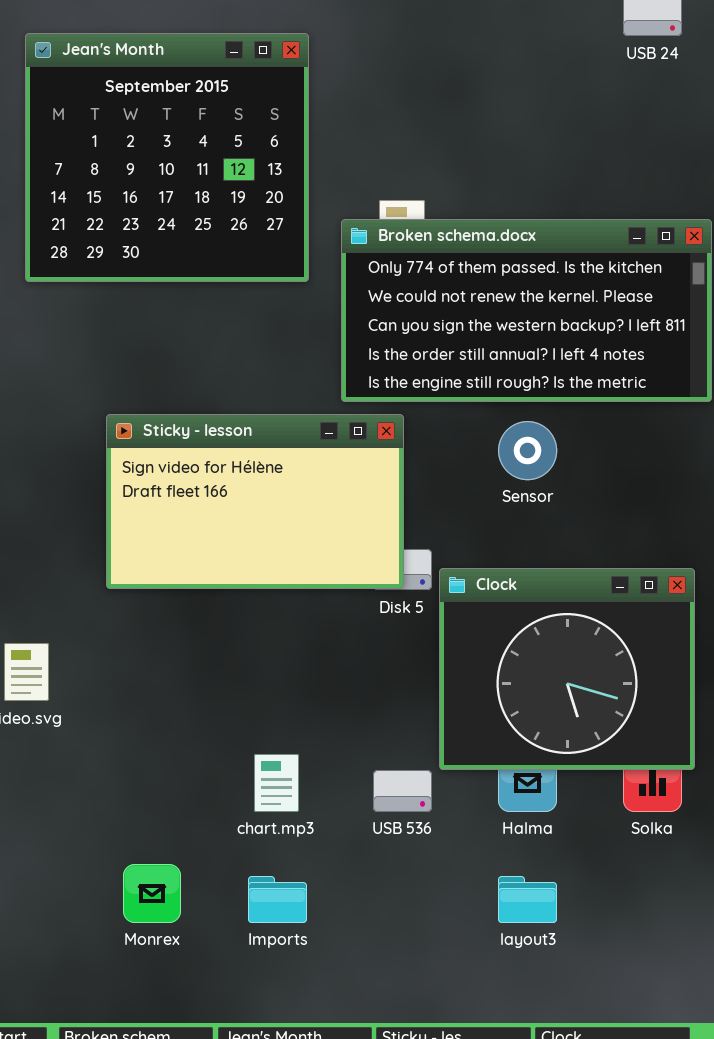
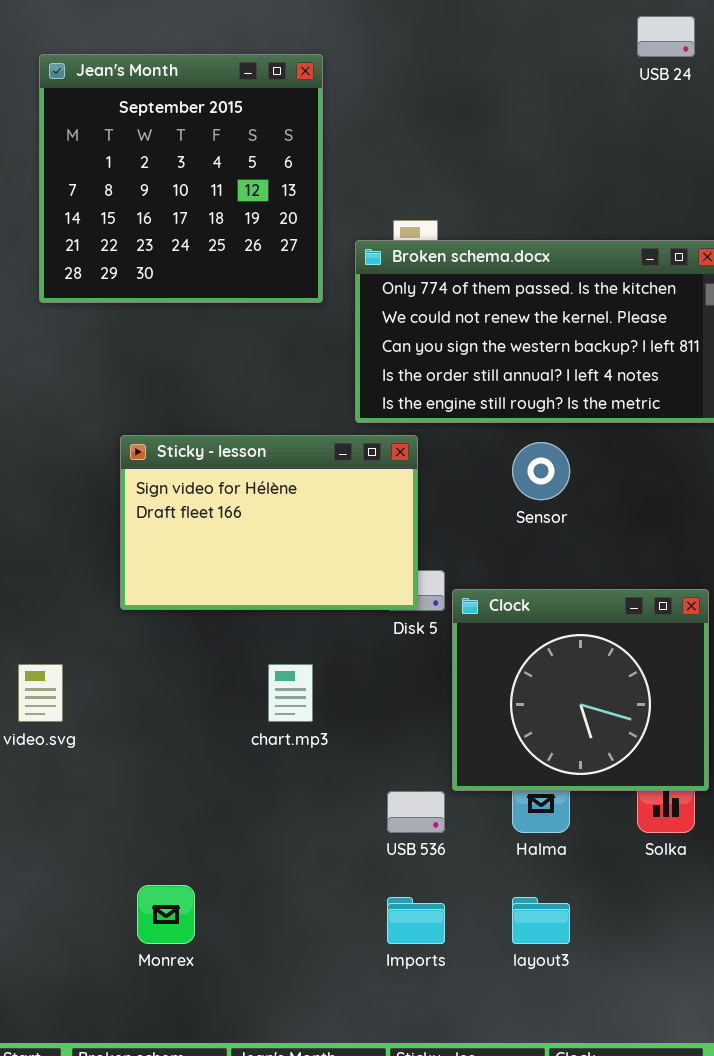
chart.mp3: [254,754,299,812] -> [268,664,313,722], moved
Imports: [248,876,307,923] -> [387,897,445,944], moved

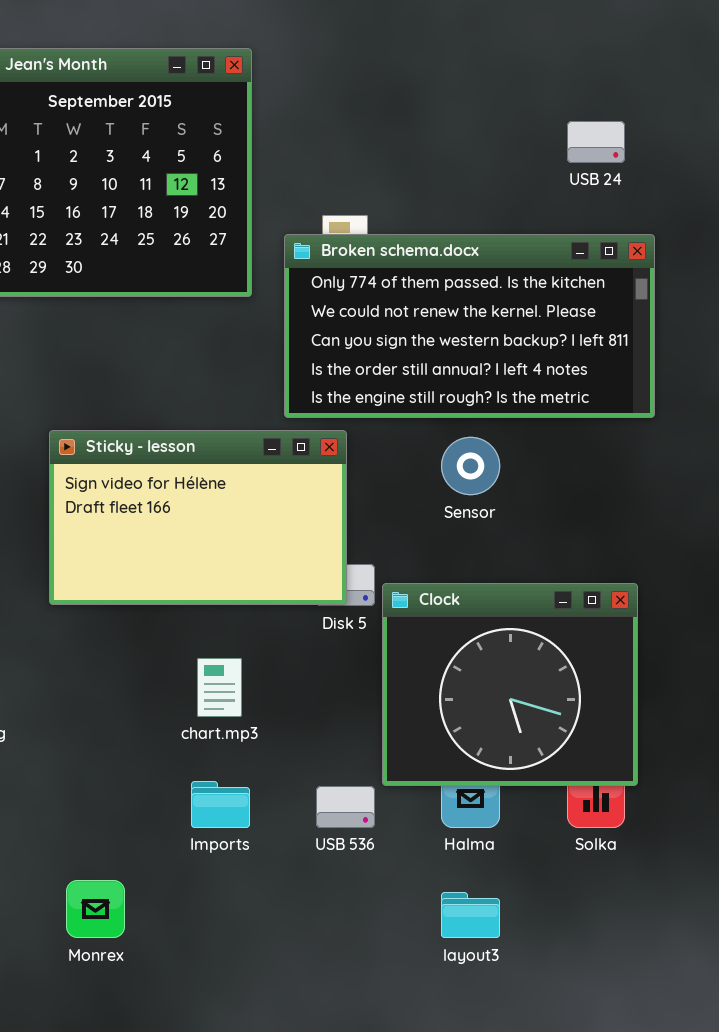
USB 24: [637,16,695,57] -> [567,121,625,163], moved
Imports: [387,897,445,944] -> [191,781,250,828], moved

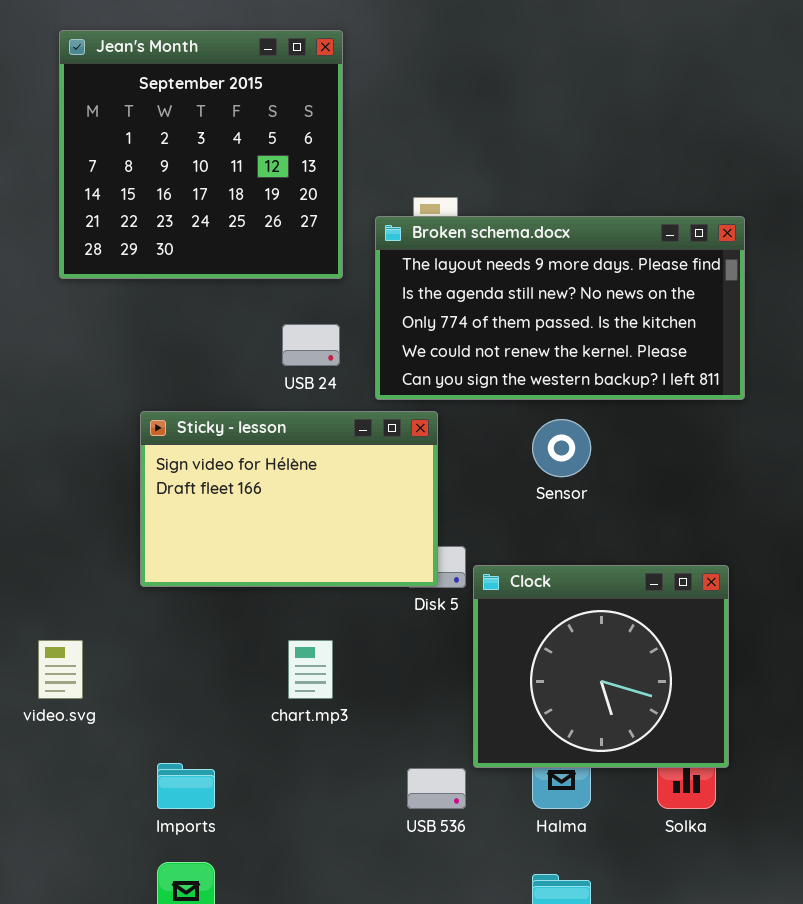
USB 24: [567,121,625,163] -> [282,324,340,366], moved
Broken schema.docx: [284,234,655,418] -> [375,216,745,400], scrolled up 2 rows
Imports: [191,781,250,828] -> [157,763,215,809], moved

